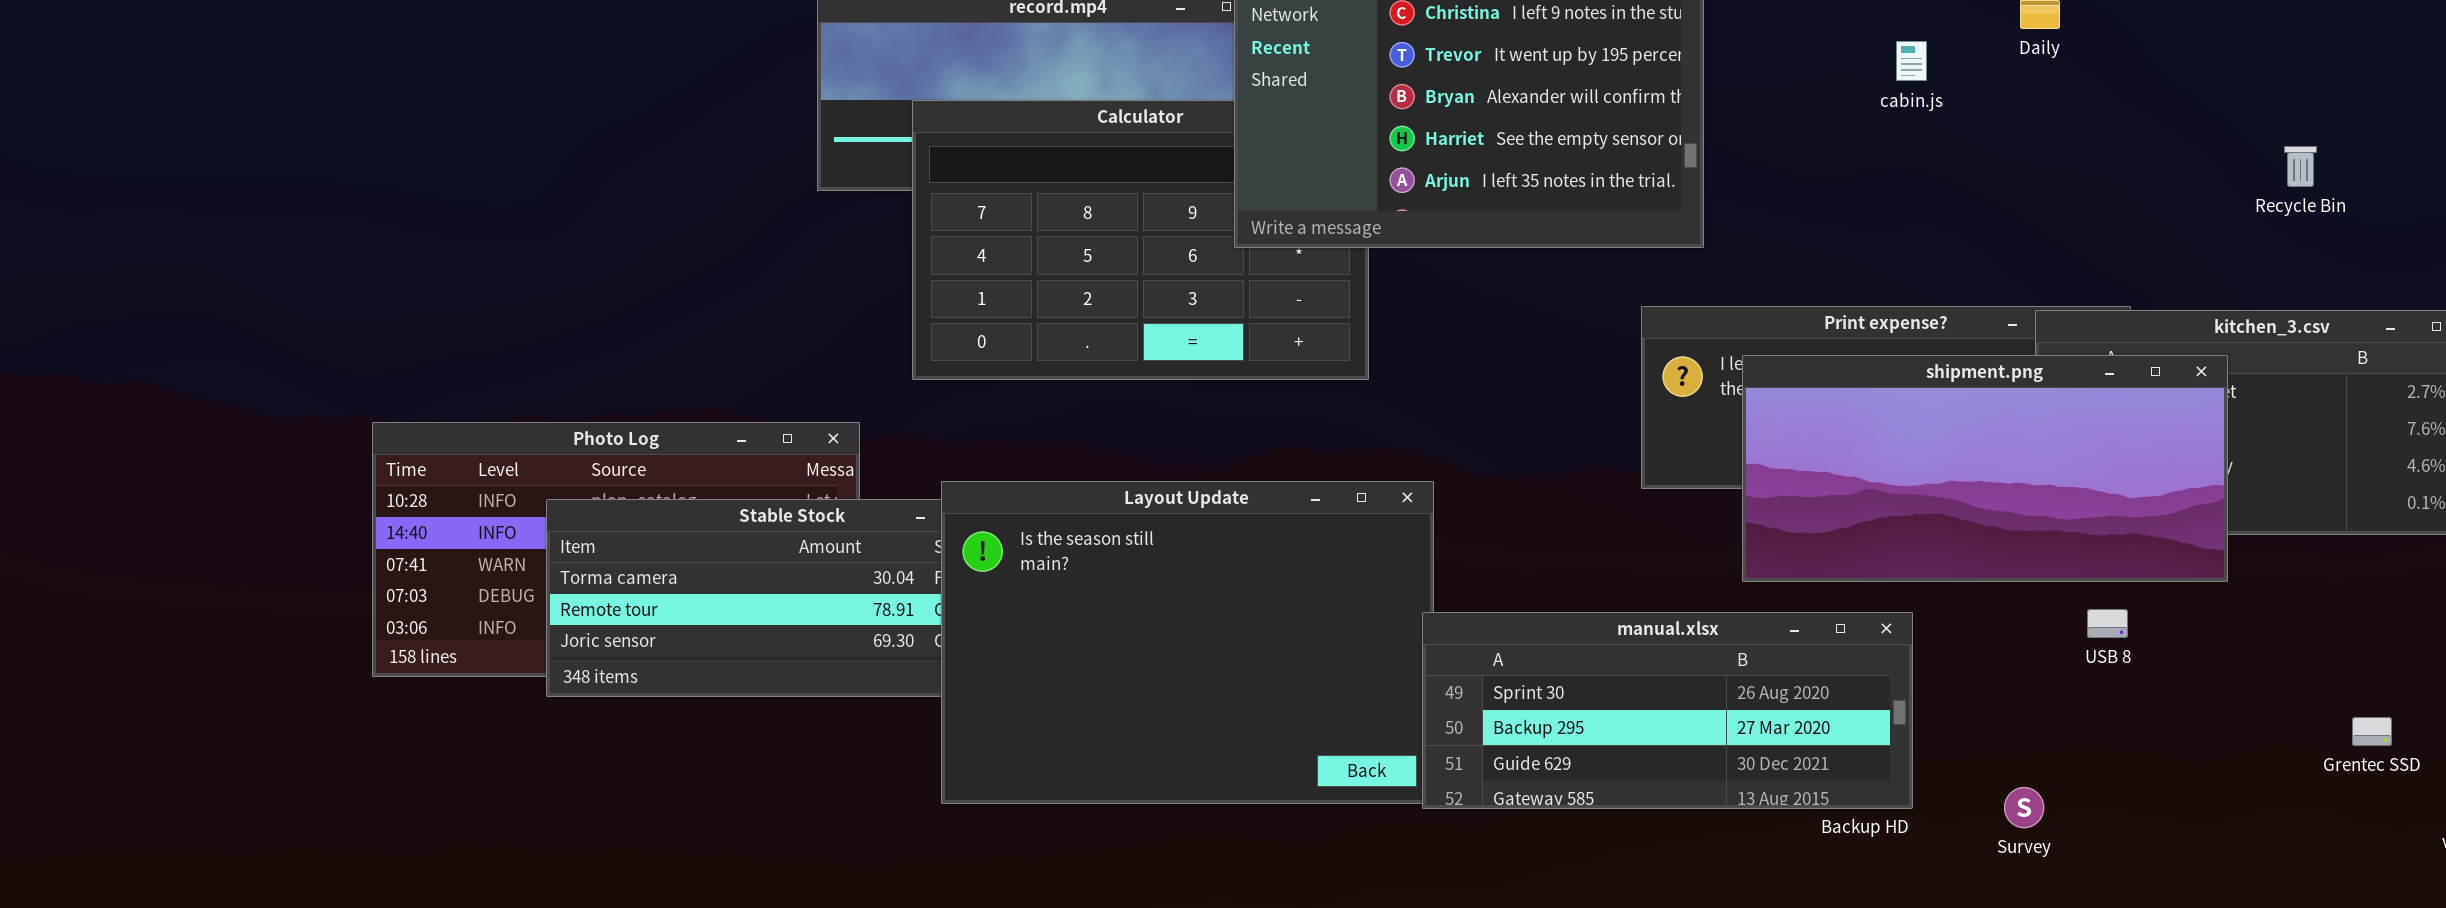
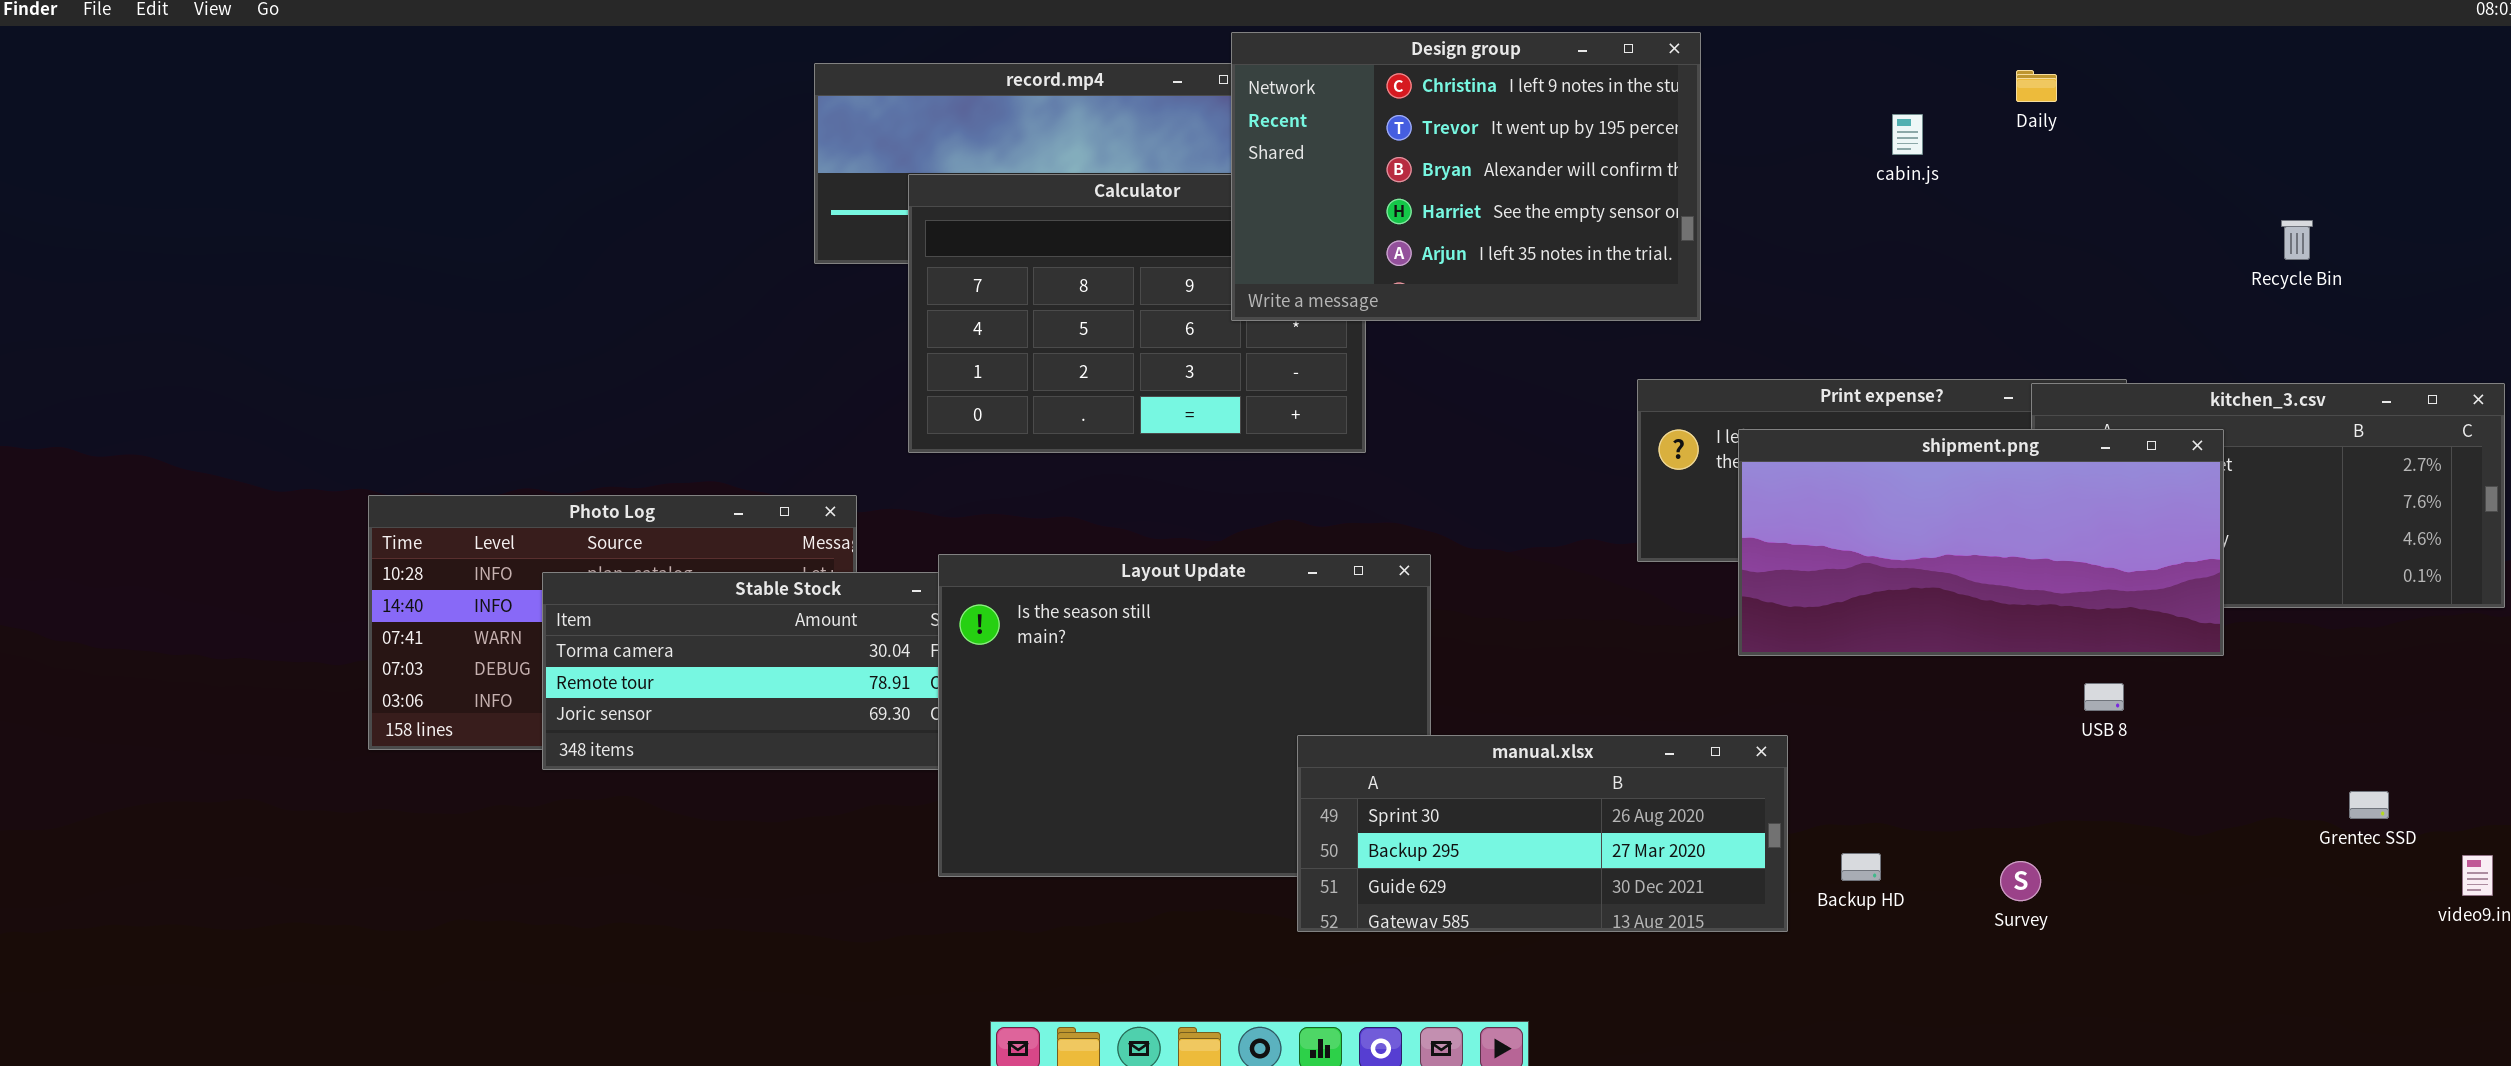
manual.xlsx: [1422,612,1913,809] -> [1297,735,1788,932], moved

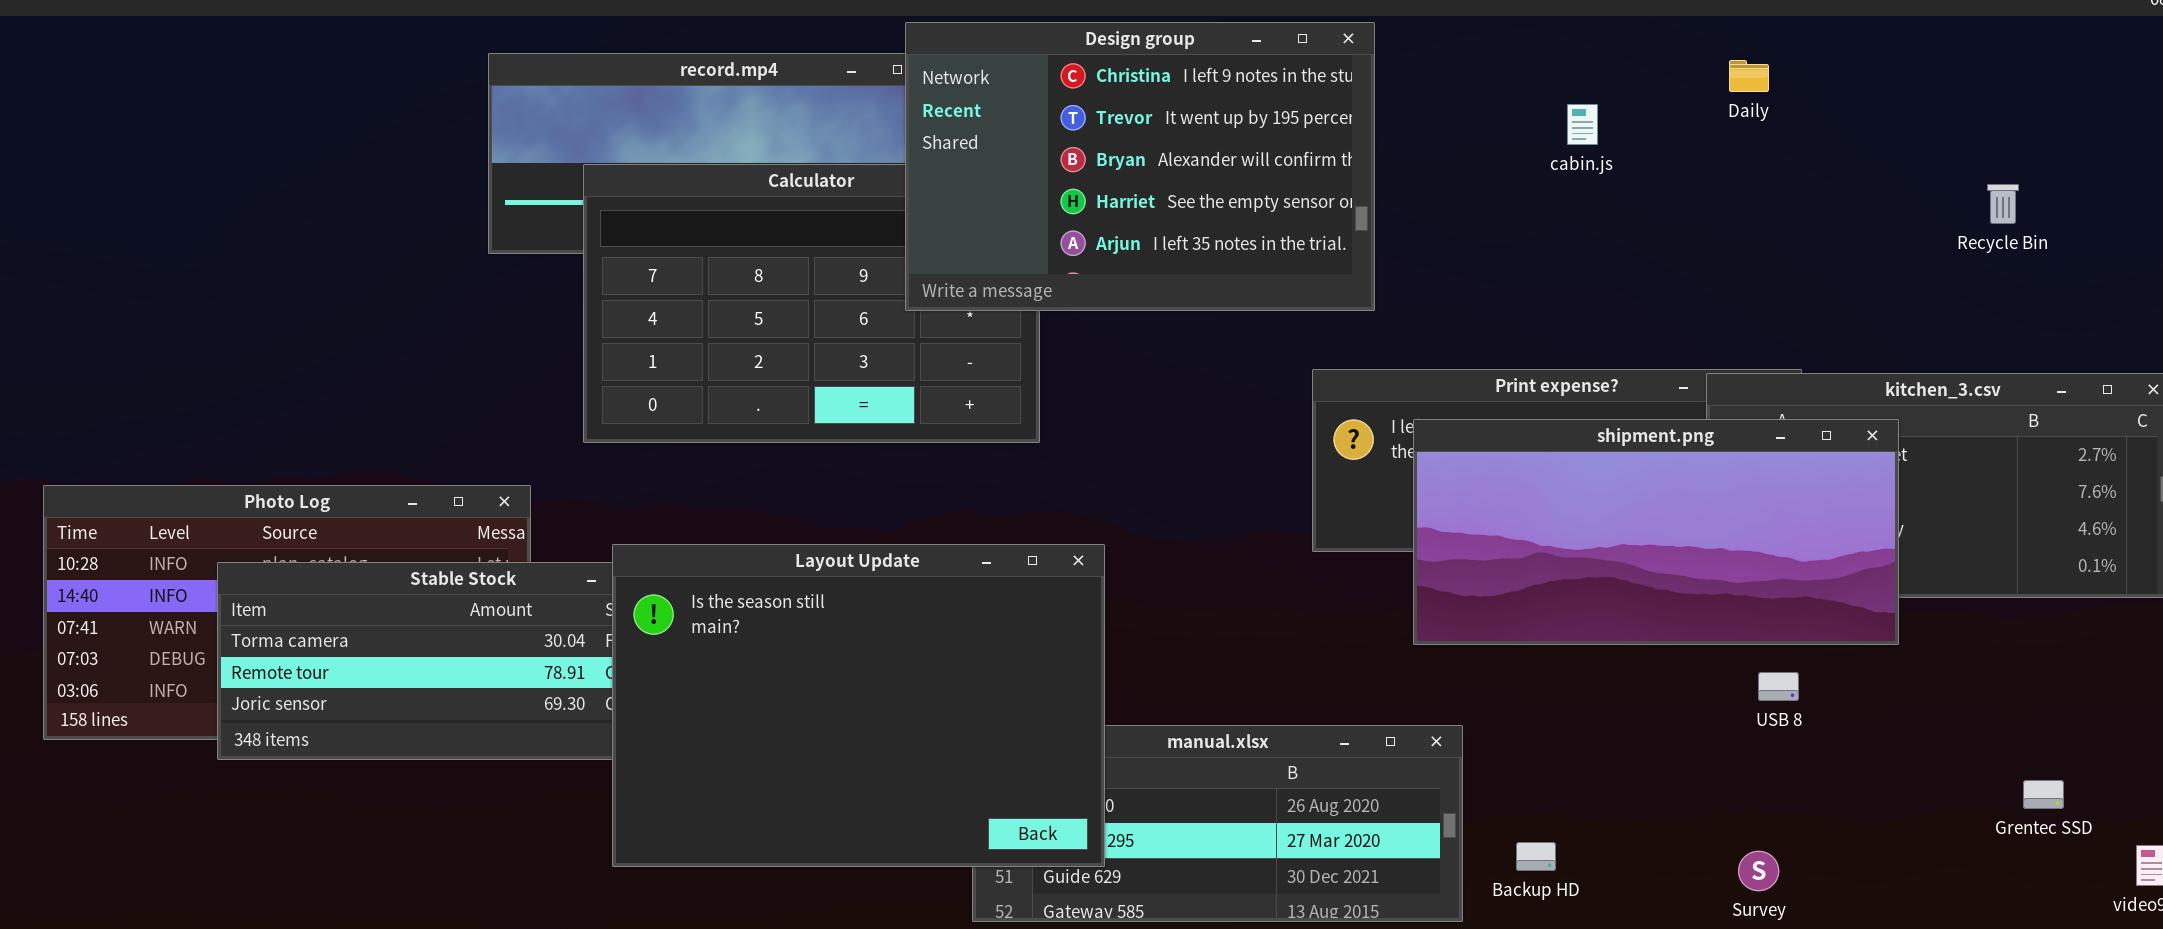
Daily: [2016,70,2057,102] -> [1729,60,1769,92], moved
Recycle Bin: [2281,220,2313,260] -> [1987,184,2019,224], moved
Layout Update: [938,554,1431,877] -> [612,544,1105,867], raised
Survey: [2000,861,2041,901] -> [1738,851,1779,891], moved

